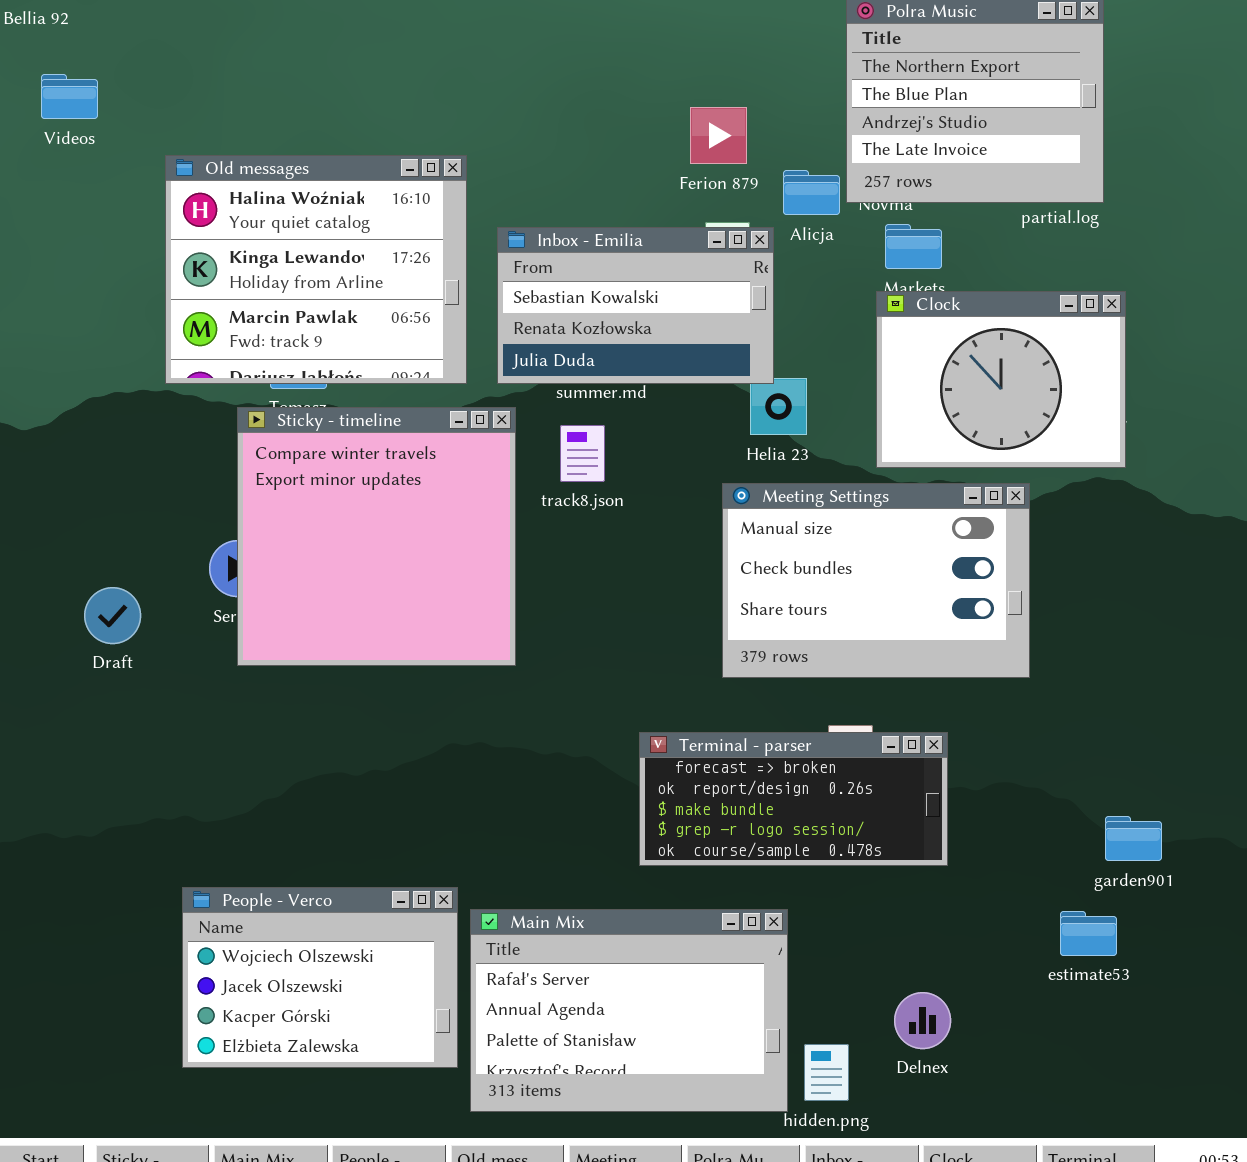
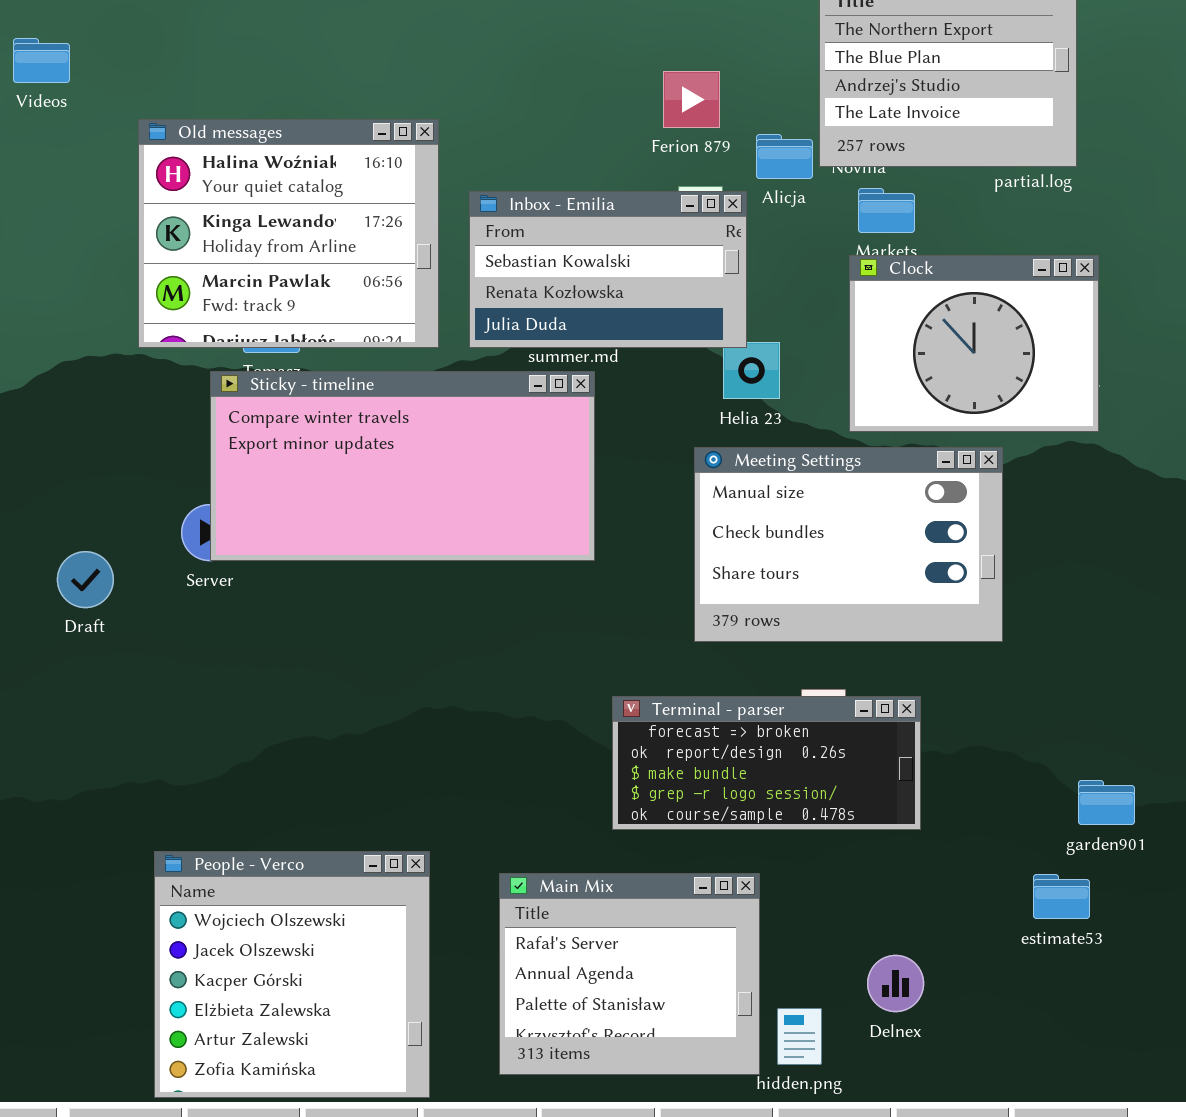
Sticky - timeline: [237,407,516,666] -> [210,371,595,561], resized
People - Verco: [182,887,458,1068] -> [154,851,430,1098], resized
Main Mix: [470,909,788,1112] -> [499,873,760,1075], resized

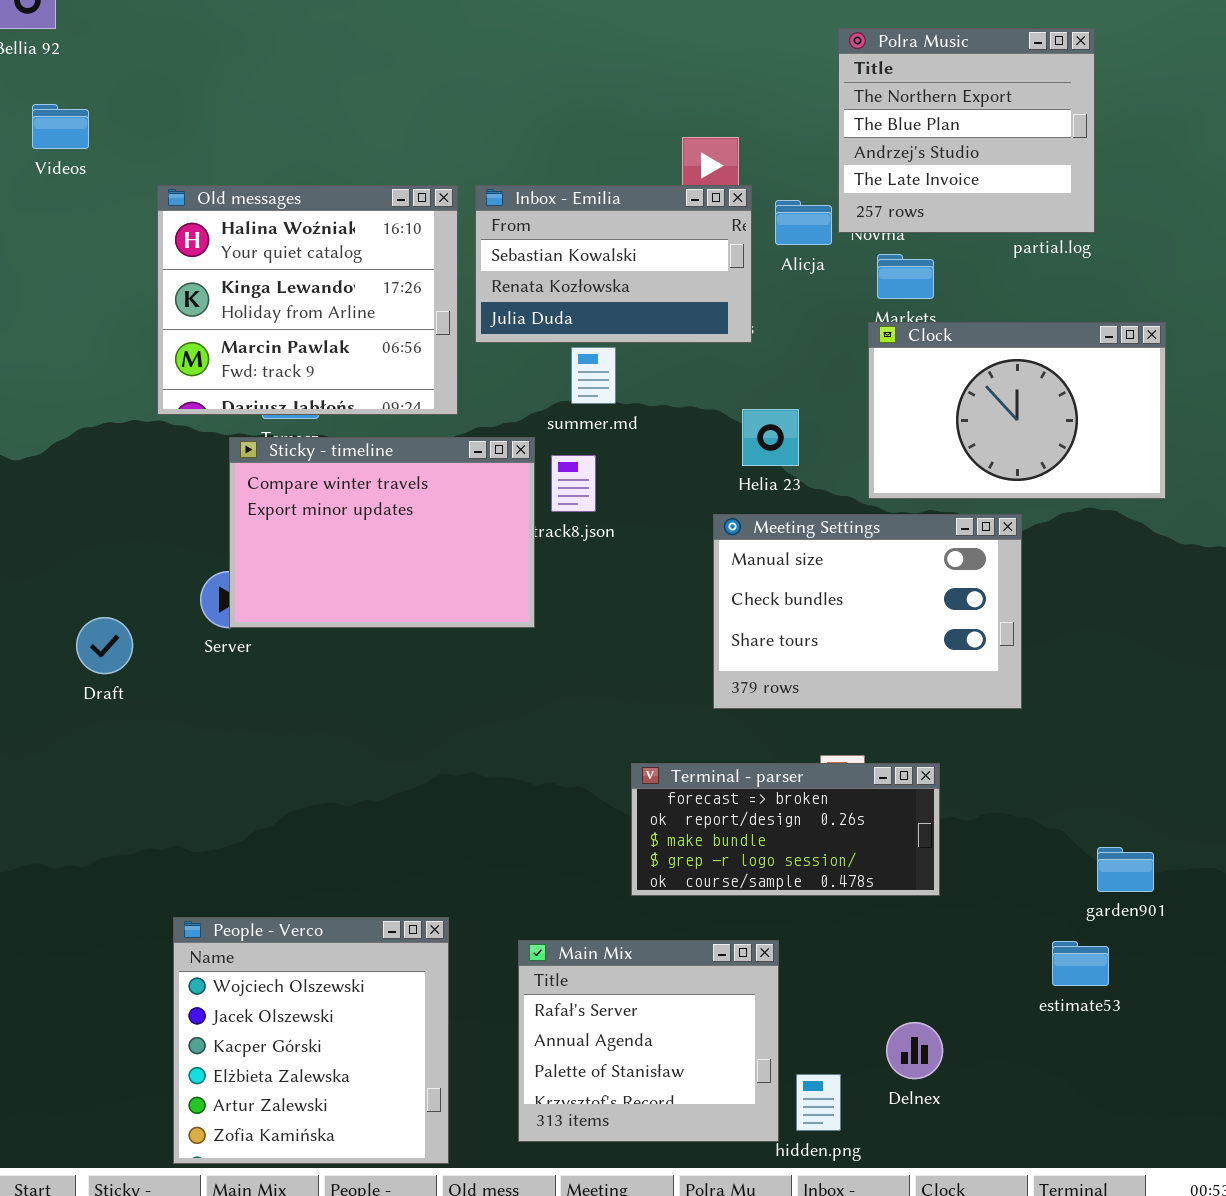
Inbox - Emilia: [469,191,747,348] -> [475,185,752,343], moved
Clock: [849,255,1099,432] -> [868,322,1166,499], resized
Sticky - timeline: [210,371,595,561] -> [229,437,535,628], resized

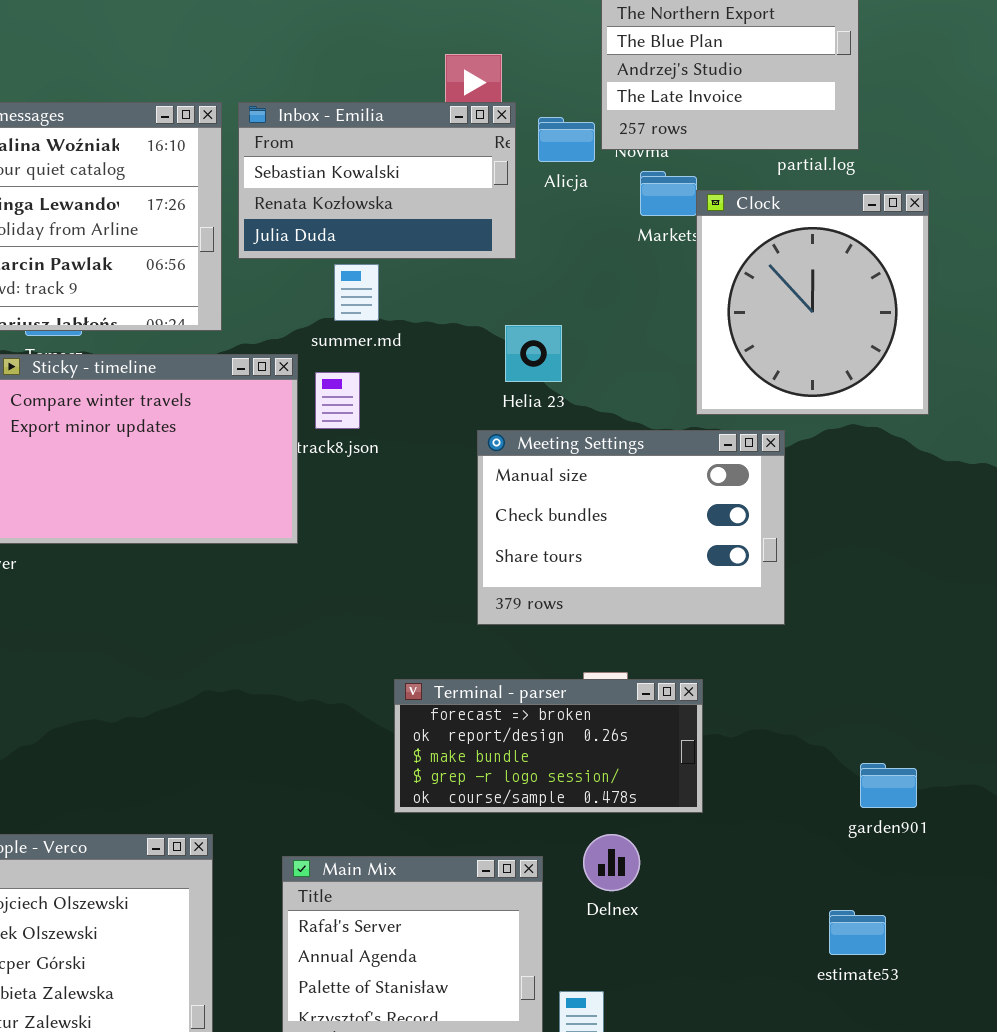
Clock: [868,322,1166,499] -> [696,190,929,415], resized
estimate53: [1052,941,1109,986] -> [829,910,886,955], moved
Delnex: [886,1022,943,1079] -> [583,834,640,891], moved

